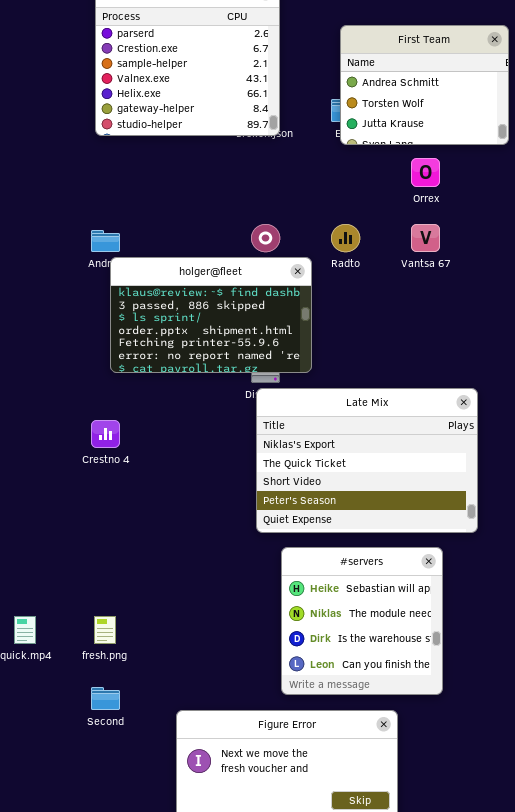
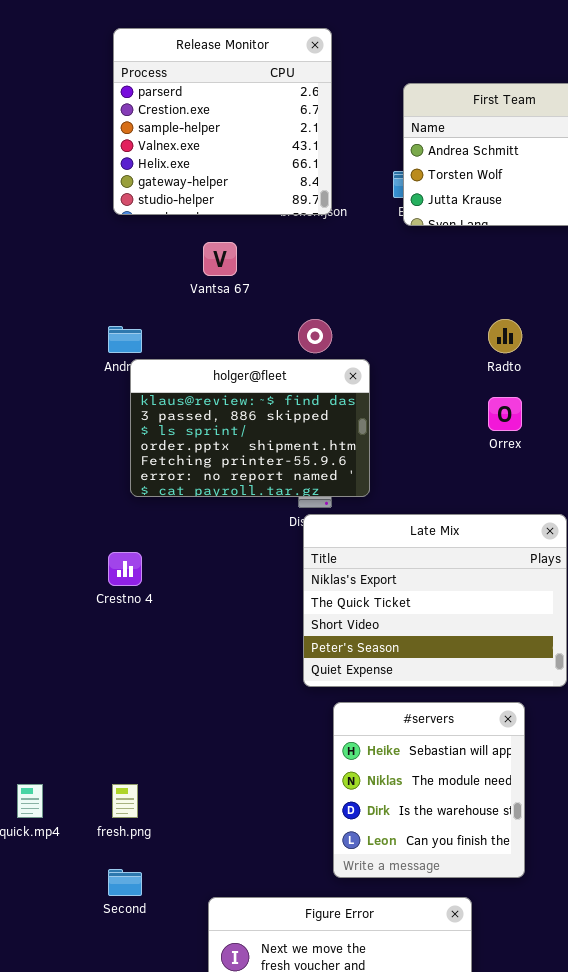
Orrex: [411,158,440,187] -> [488,397,522,431], moved
Radto: [331,224,360,252] -> [488,319,522,353], moved
Vantsa 67: [411,224,440,252] -> [203,242,237,276], moved

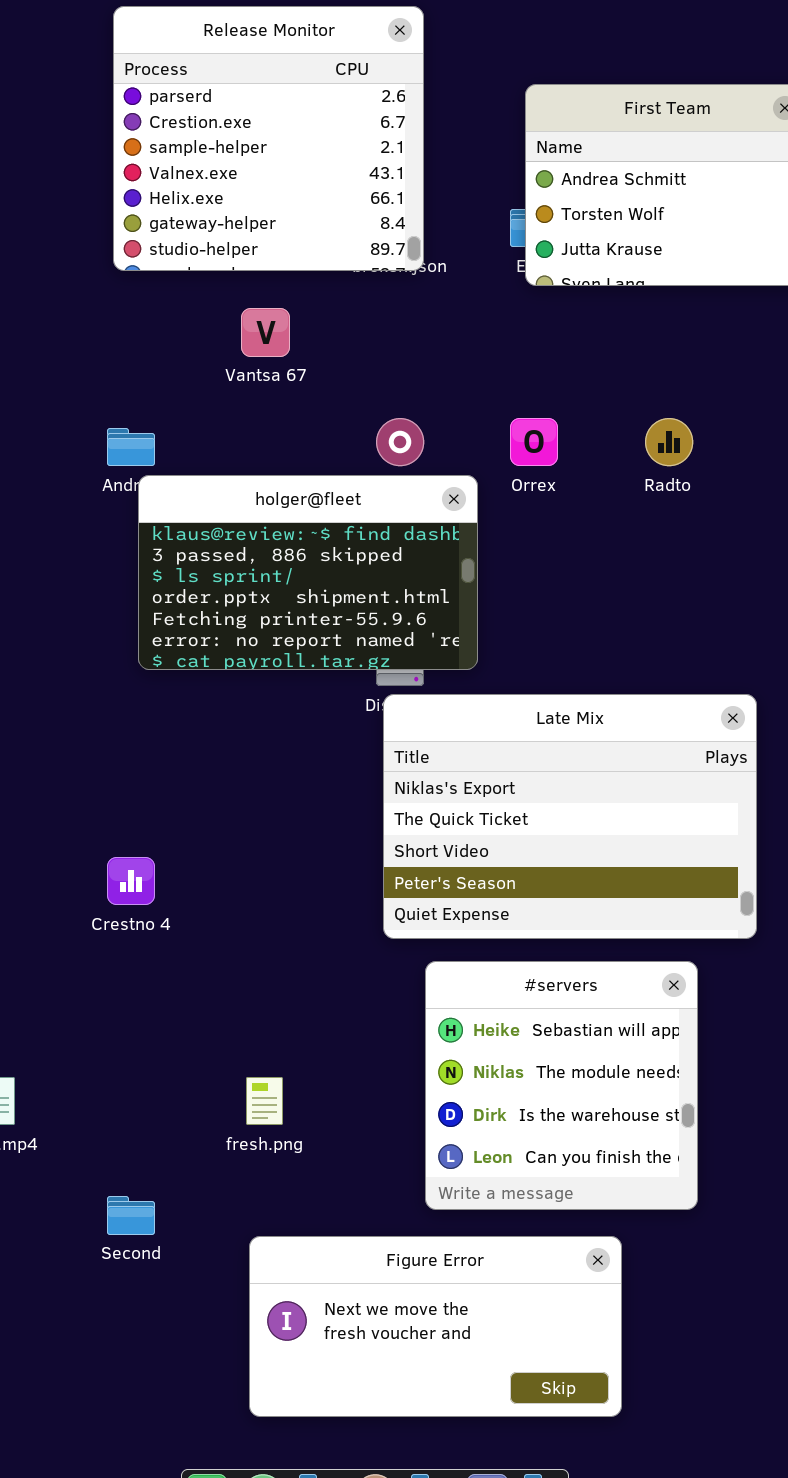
Orrex: [488,397,522,431] -> [510,418,558,466], moved
Crestno 4: [108,552,142,586] -> [107,857,155,905], moved
fresh.png: [112,784,138,818] -> [246,1077,283,1125], moved

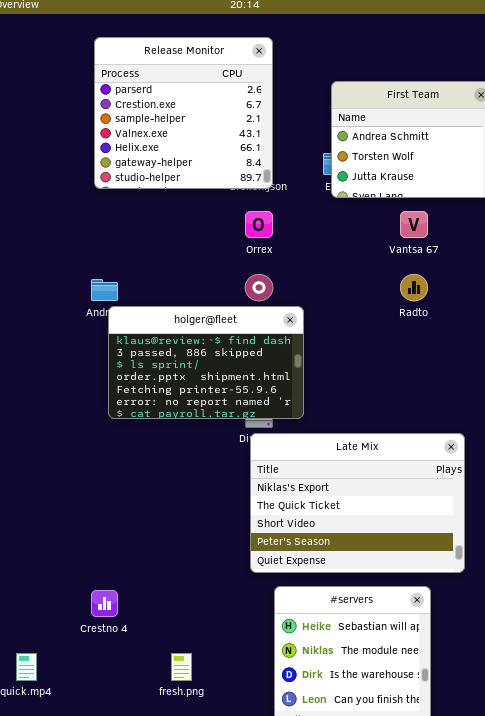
Vantsa 67: [241,308,290,357] -> [400,211,428,238], moved
Orrex: [510,418,558,466] -> [245,211,273,238], moved
Crestno 4: [107,857,155,905] -> [91,590,118,617], moved

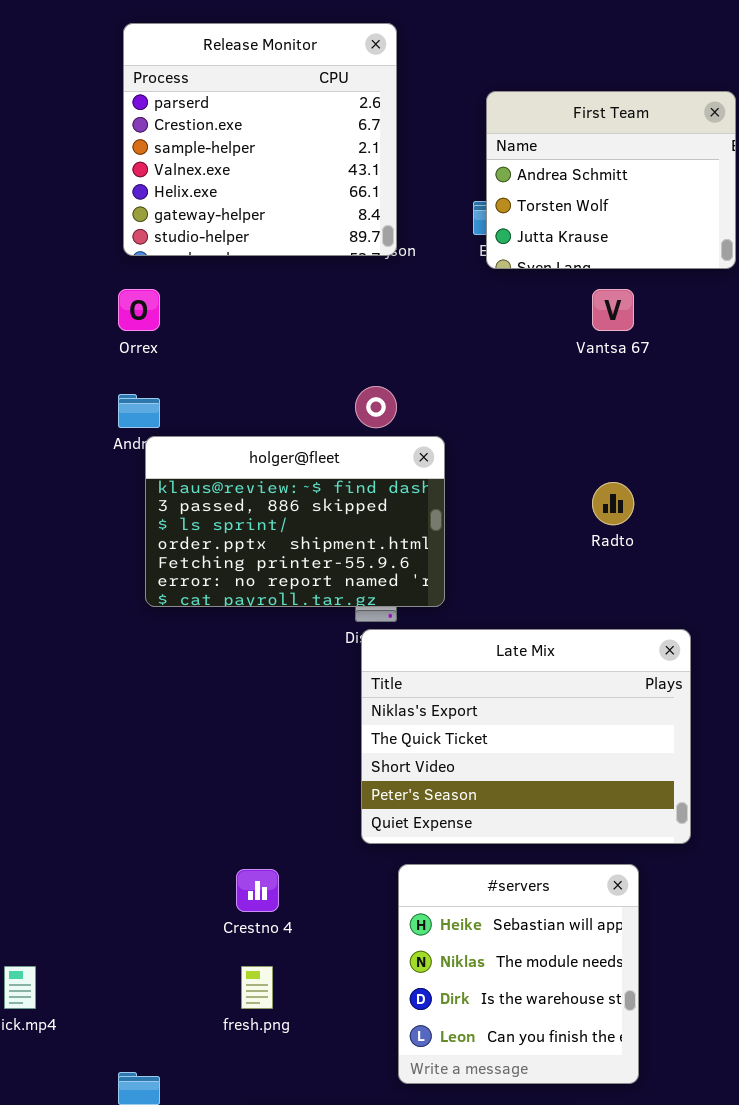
Orrex: [245,211,273,238] -> [118,289,160,331], moved
Radto: [400,274,428,301] -> [592,482,634,525], moved
Crestno 4: [91,590,118,617] -> [236,869,279,912], moved

